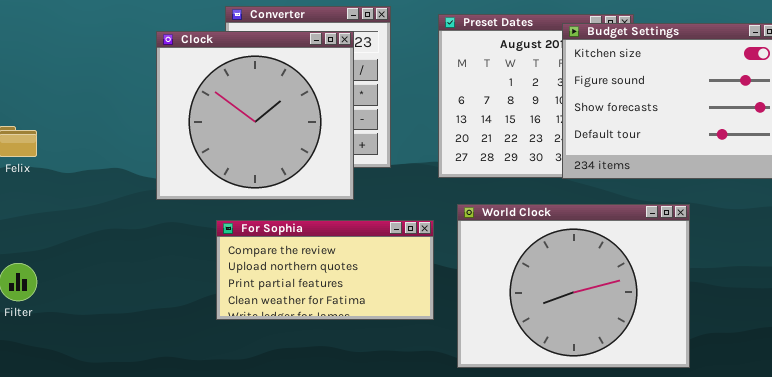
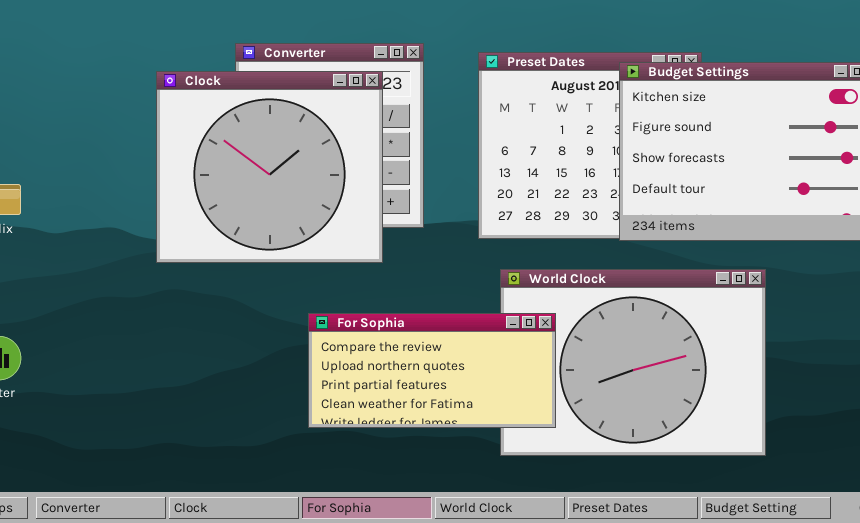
For Sophia: [216,220,434,320] -> [308,313,556,428], moved

